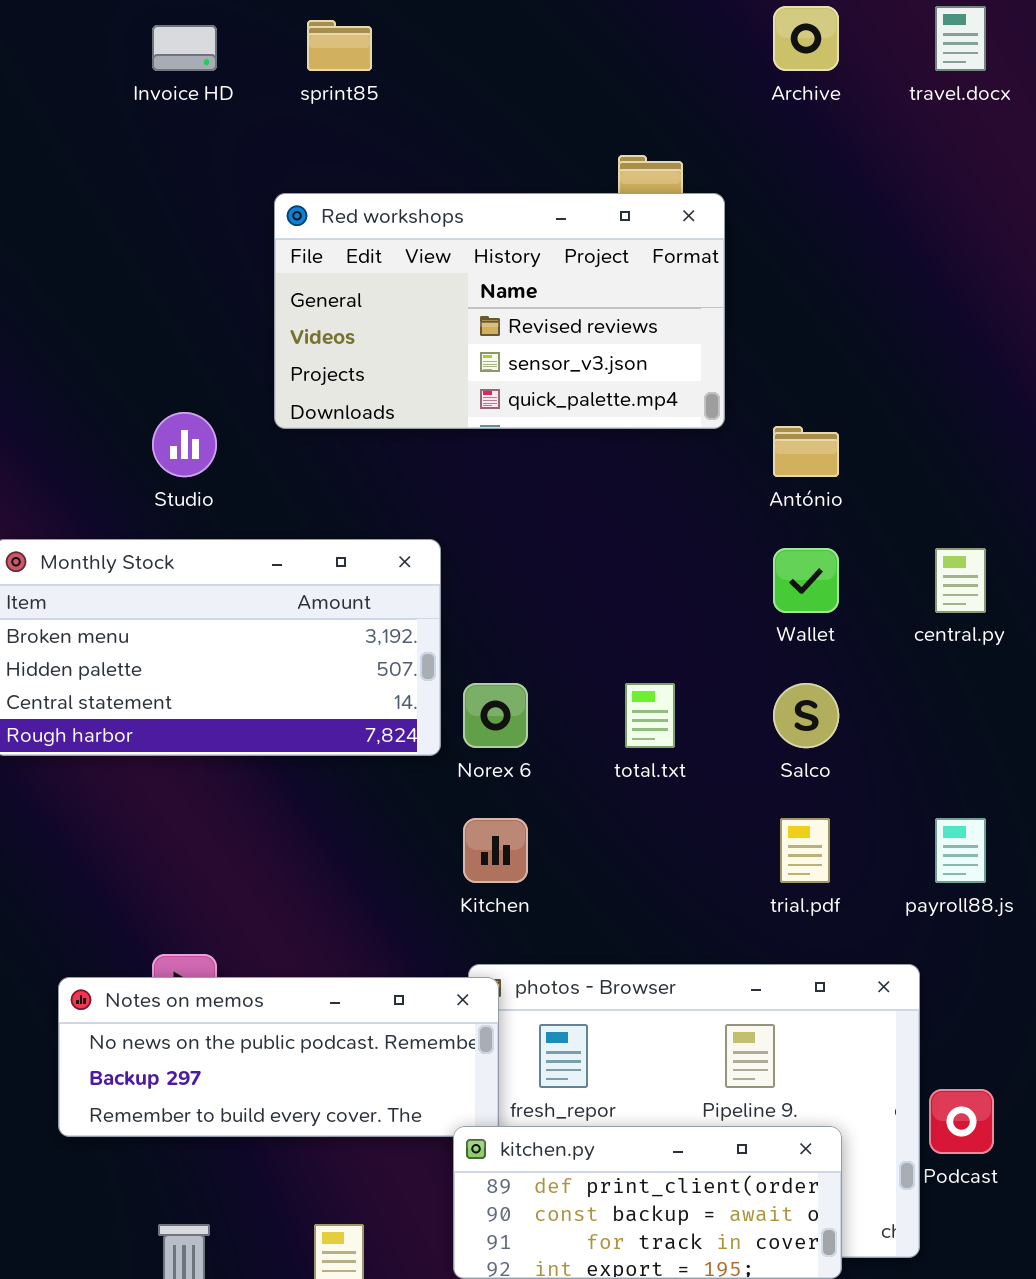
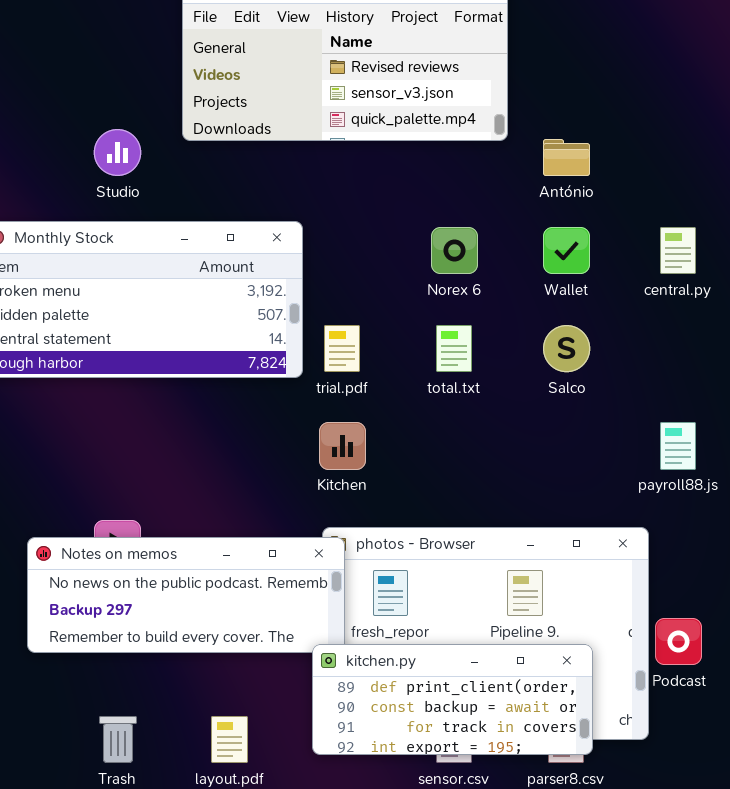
Norex 6: [463,683,528,748] -> [431,227,478,274], moved
trial.pdf: [780,818,830,883] -> [324,325,360,372], moved

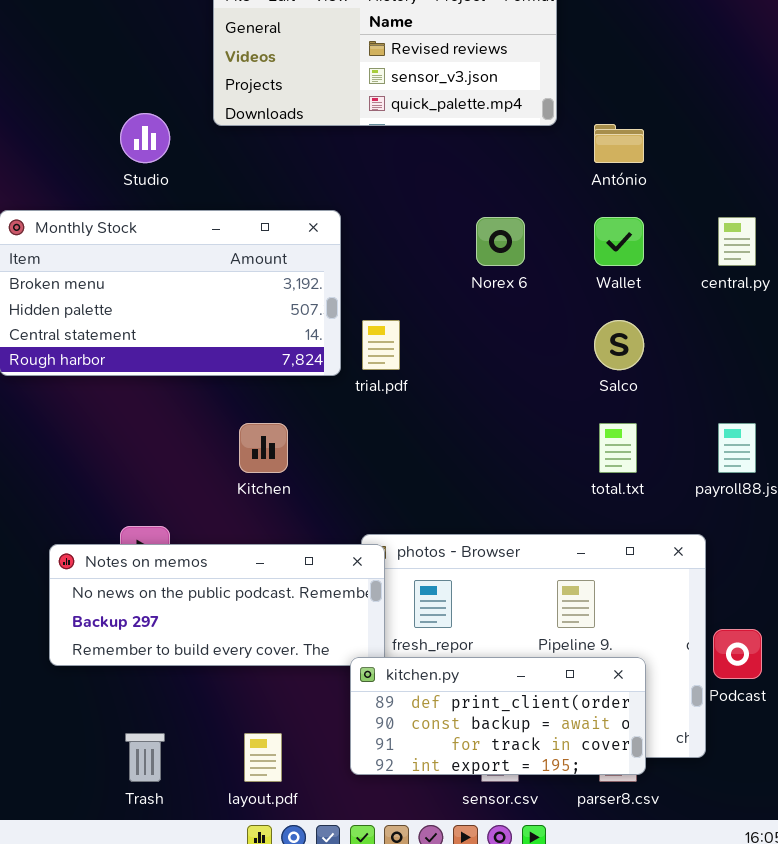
total.txt: [436,325,472,372] -> [599,423,637,473], moved
Kitchen: [319,422,366,470] -> [239,423,288,473], moved

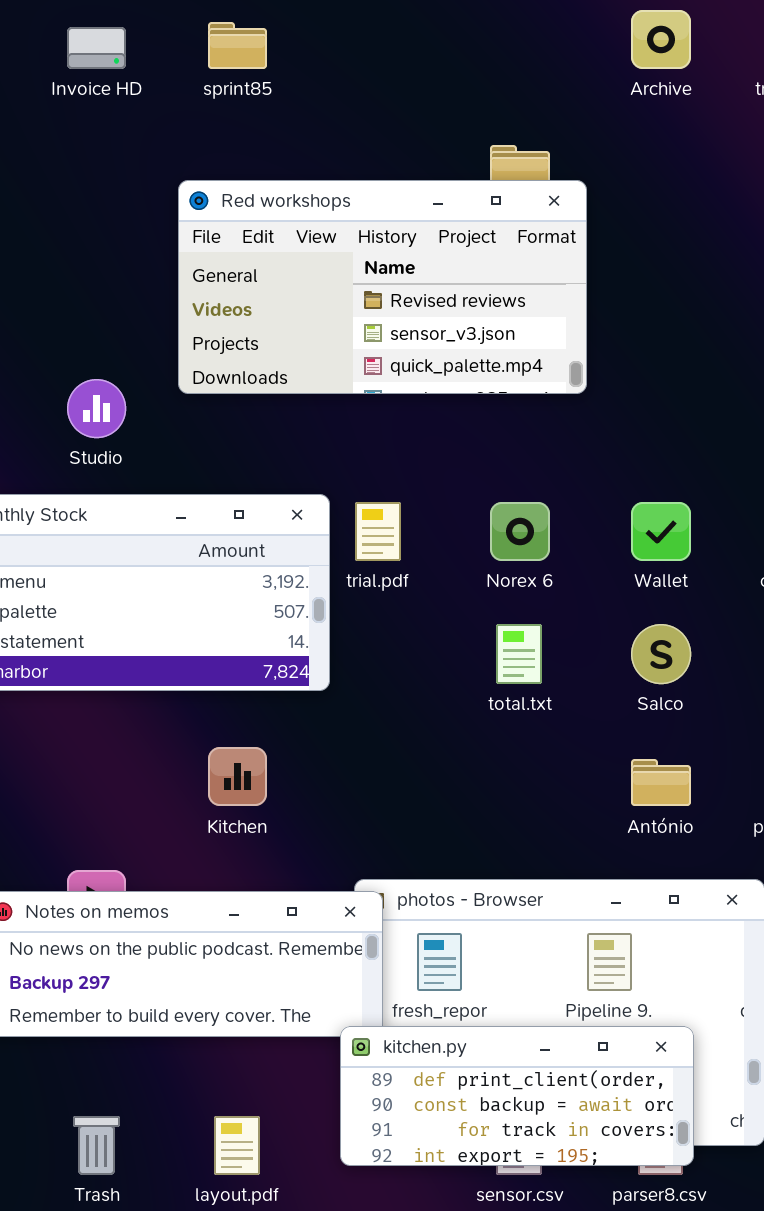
António: [594,124,644,163] -> [631,759,691,806], moved
trial.pdf: [362,320,400,370] -> [355,502,401,561], moved
total.txt: [599,423,637,473] -> [496,624,542,684], moved

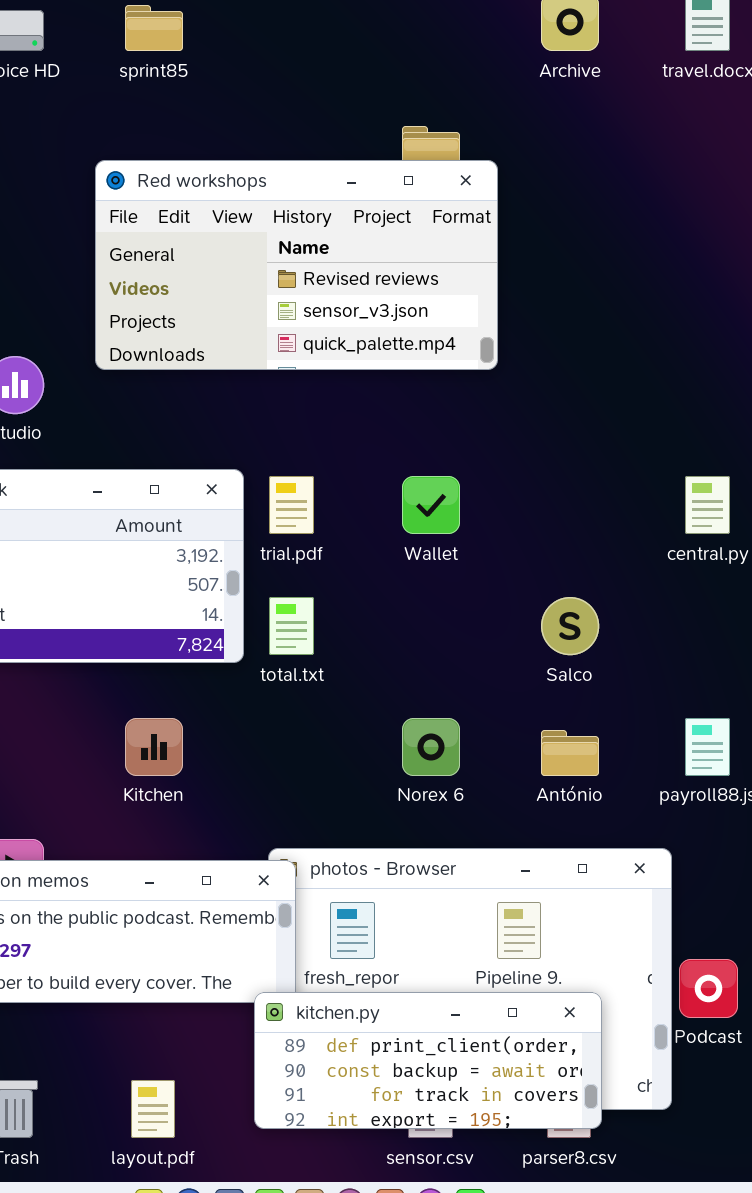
Norex 6: [490,502,550,561] -> [402,718,460,776], moved
Wallet: [631,502,691,561] -> [402,476,460,534], moved
total.txt: [496,624,542,684] -> [269,597,314,655], moved

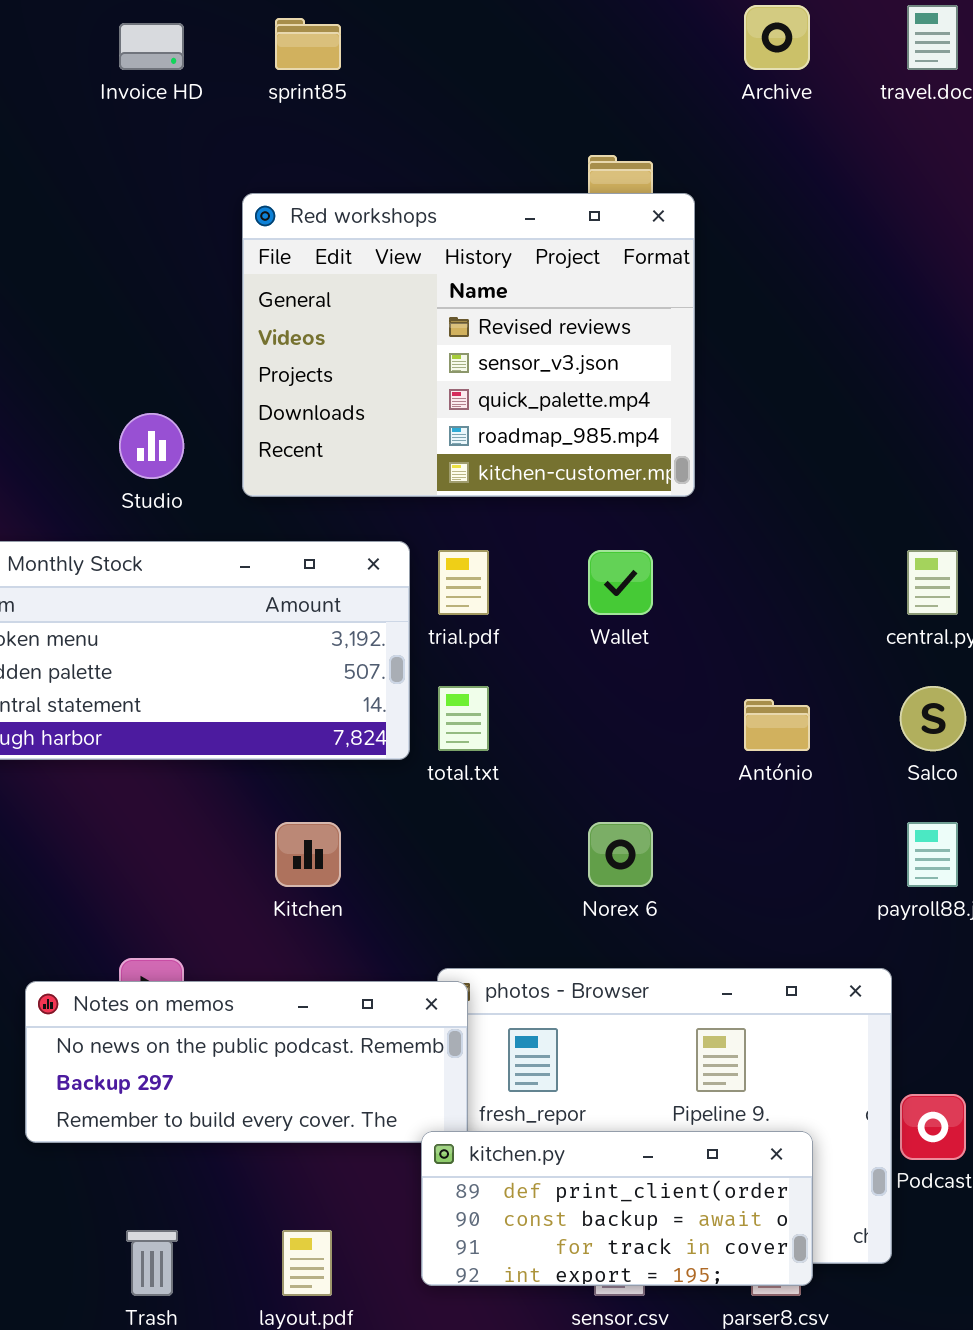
Red workshops: [95,160,498,370] -> [242,193,695,497], resized
Salco: [541,597,599,655] -> [900,686,966,751], moved
António: [541,730,599,776] -> [744,699,810,751], moved

